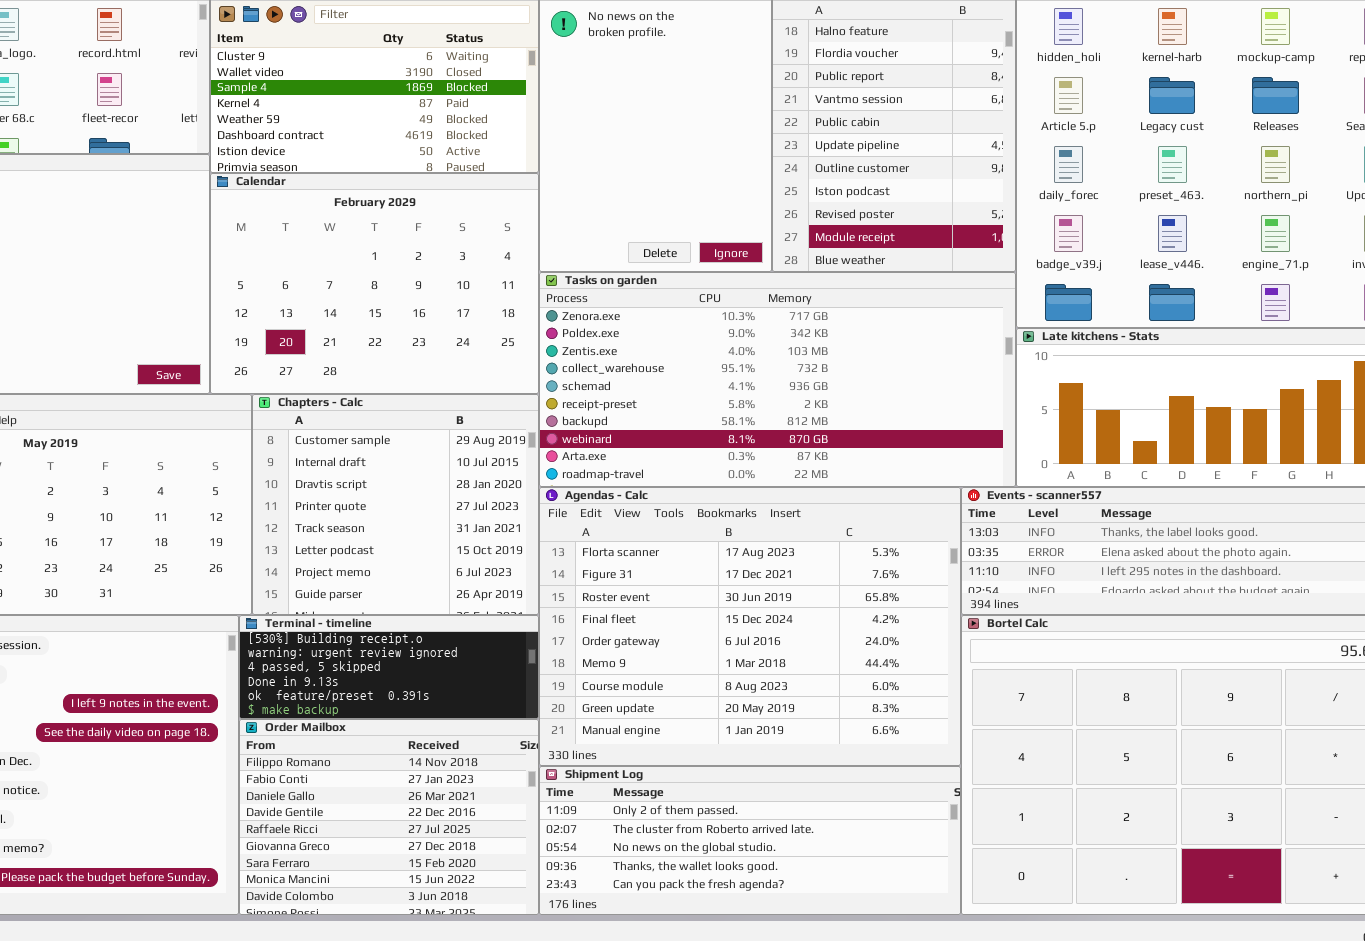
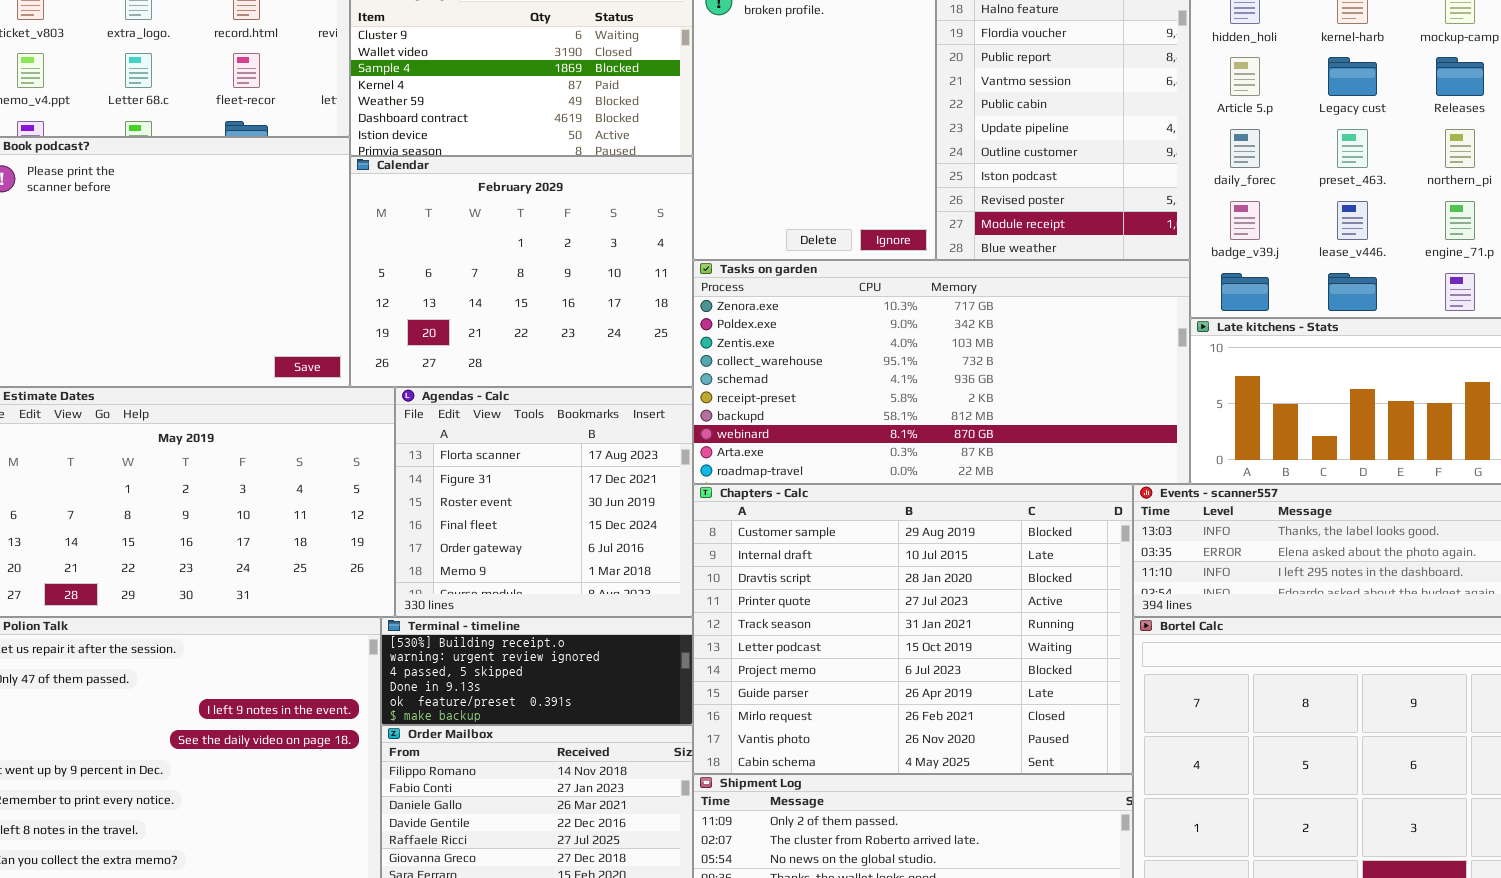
Chapters - Calc: [252,394,539,615] -> [693,484,1133,774], moved, resized
Agendas - Calc: [539,487,961,766] -> [395,387,693,617], moved, resized

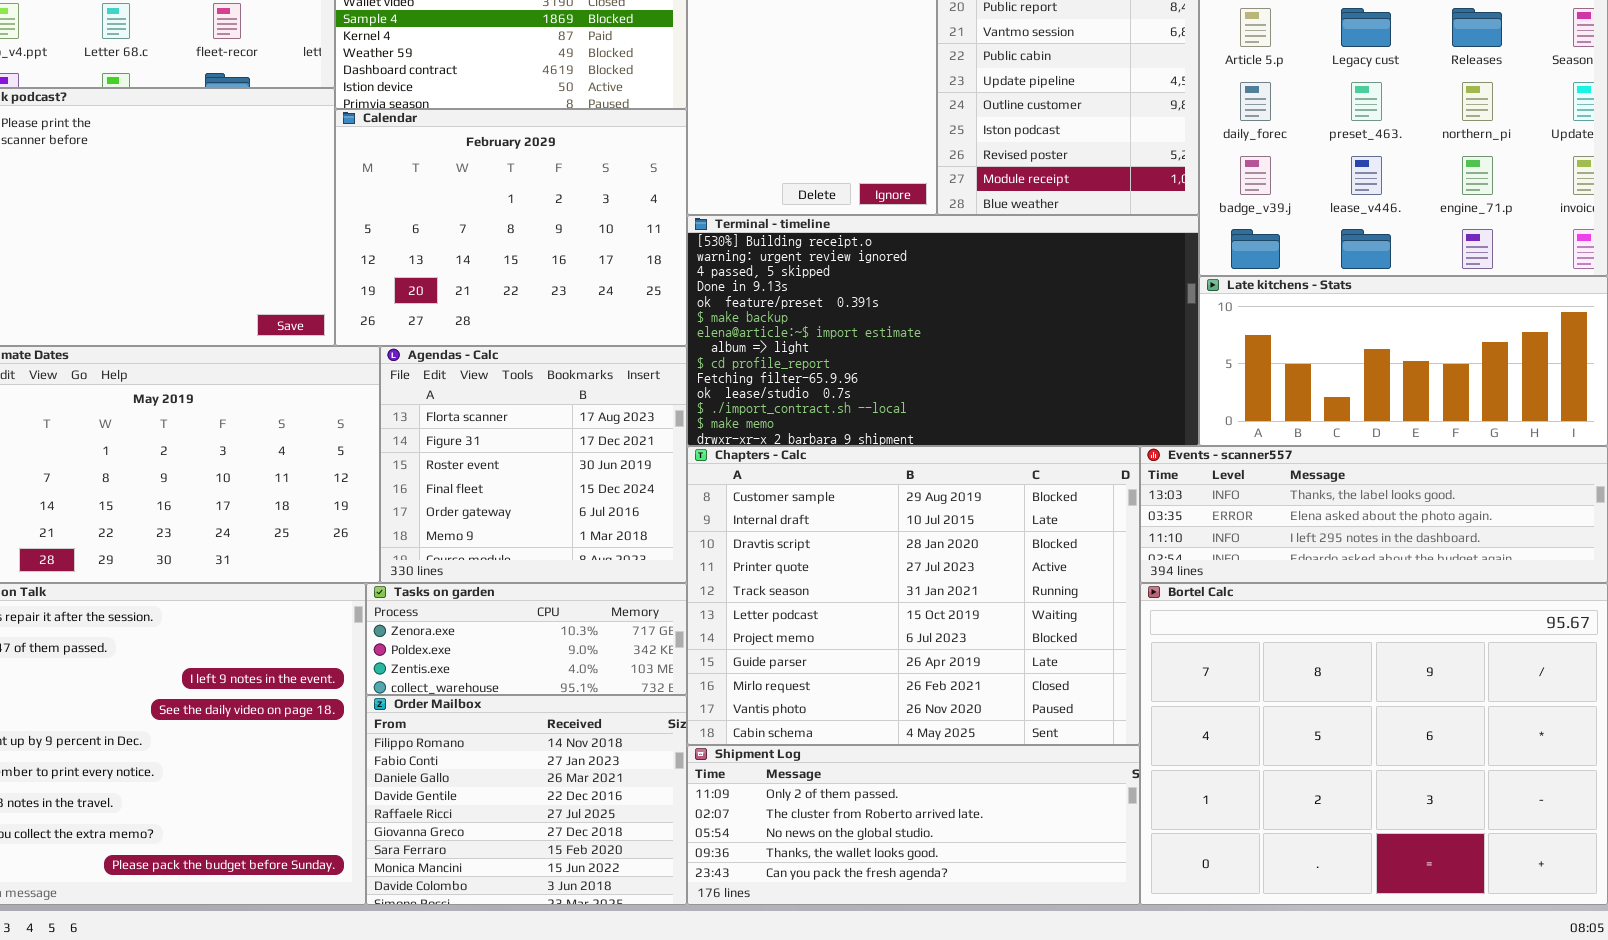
Tasks on garden: [693,260,1190,484] -> [366,583,687,695], moved, resized
Terminal - timeline: [381,617,693,725] -> [687,215,1199,446], moved, resized

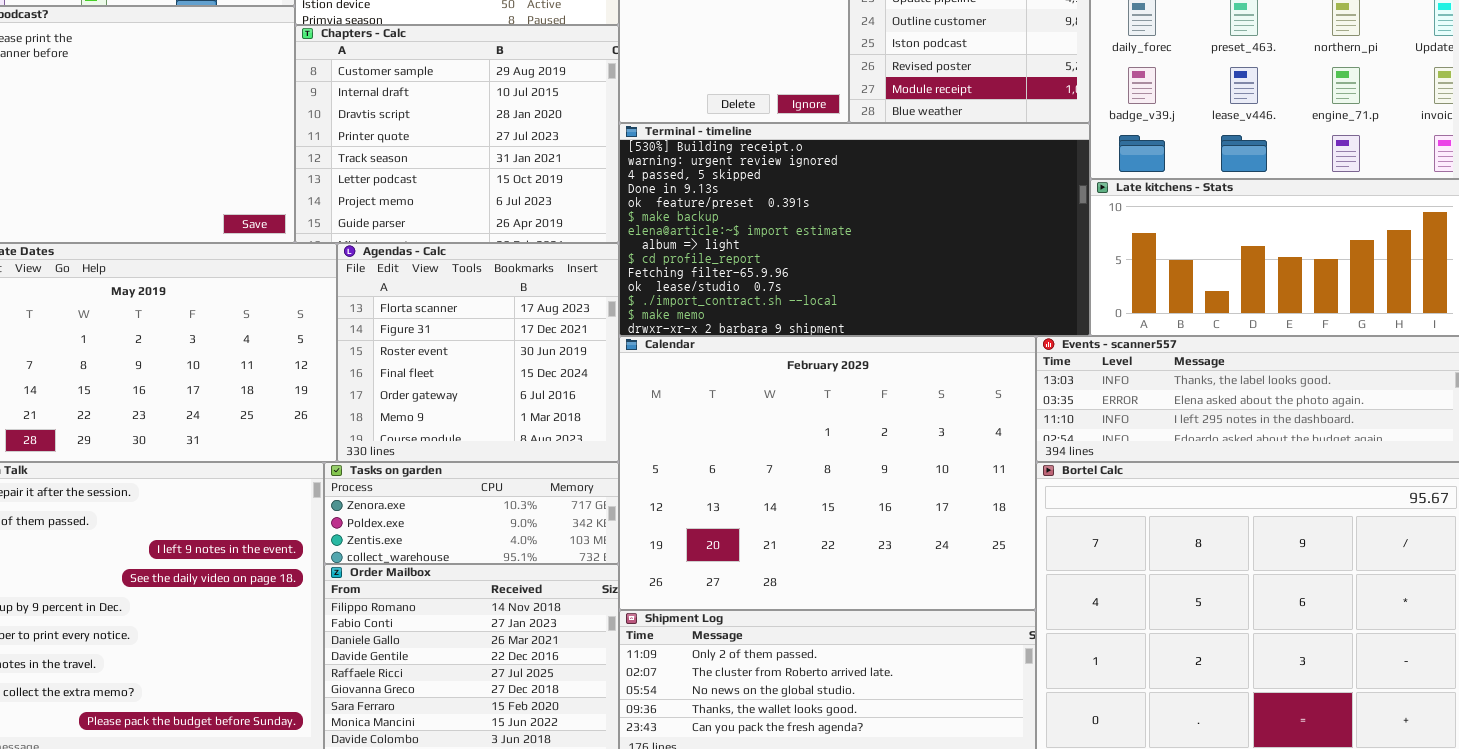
Calendar: [335,109,687,346] -> [619,336,1036,610], moved, resized
Chapters - Calc: [687,446,1140,745] -> [295,25,619,243], moved, resized

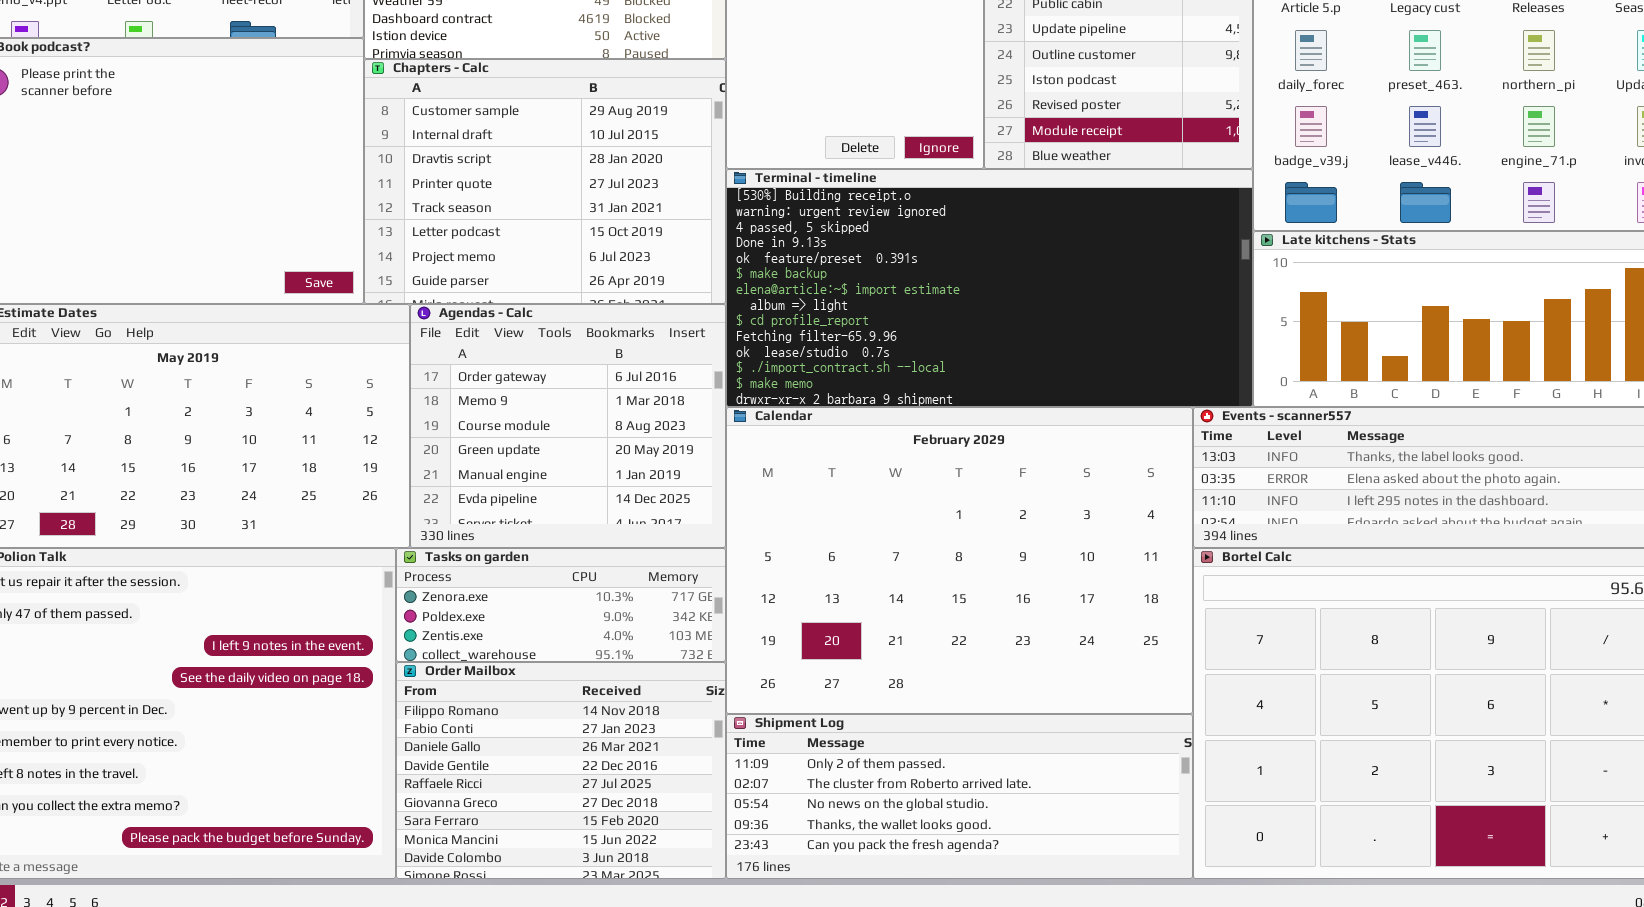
Agendas - Calc: [337,243,619,462] -> [410,304,726,548], scrolled down 4 rows

